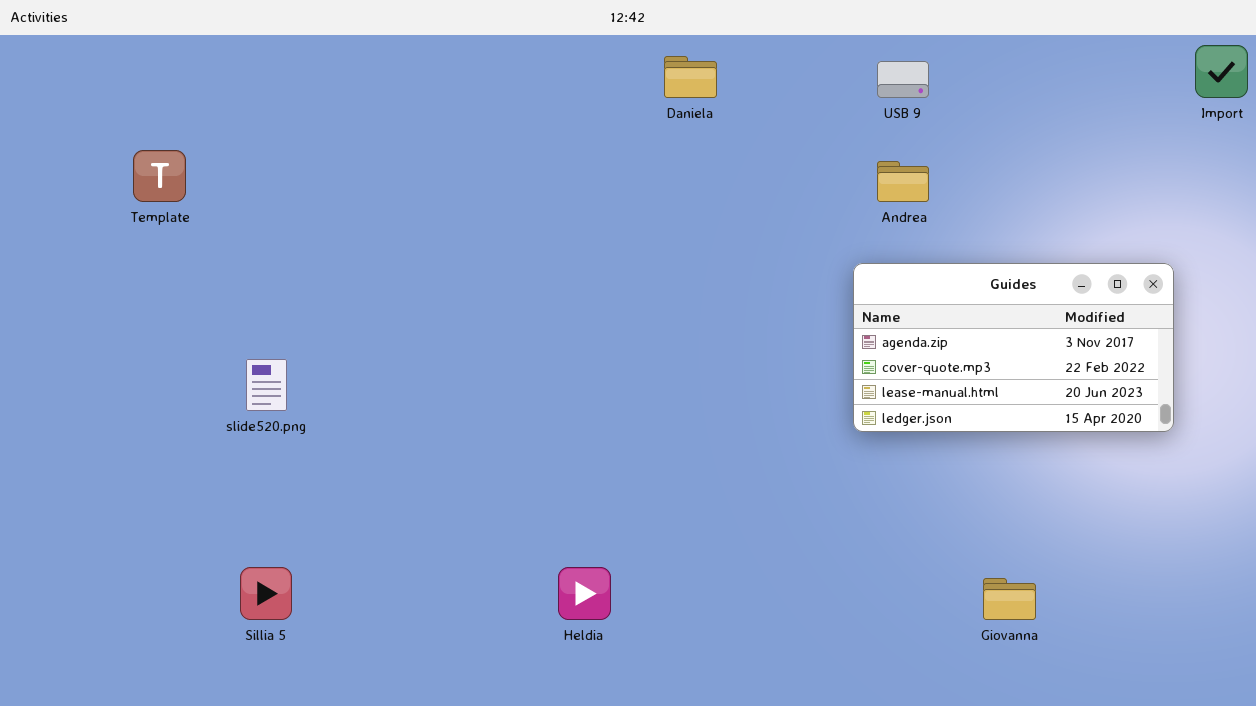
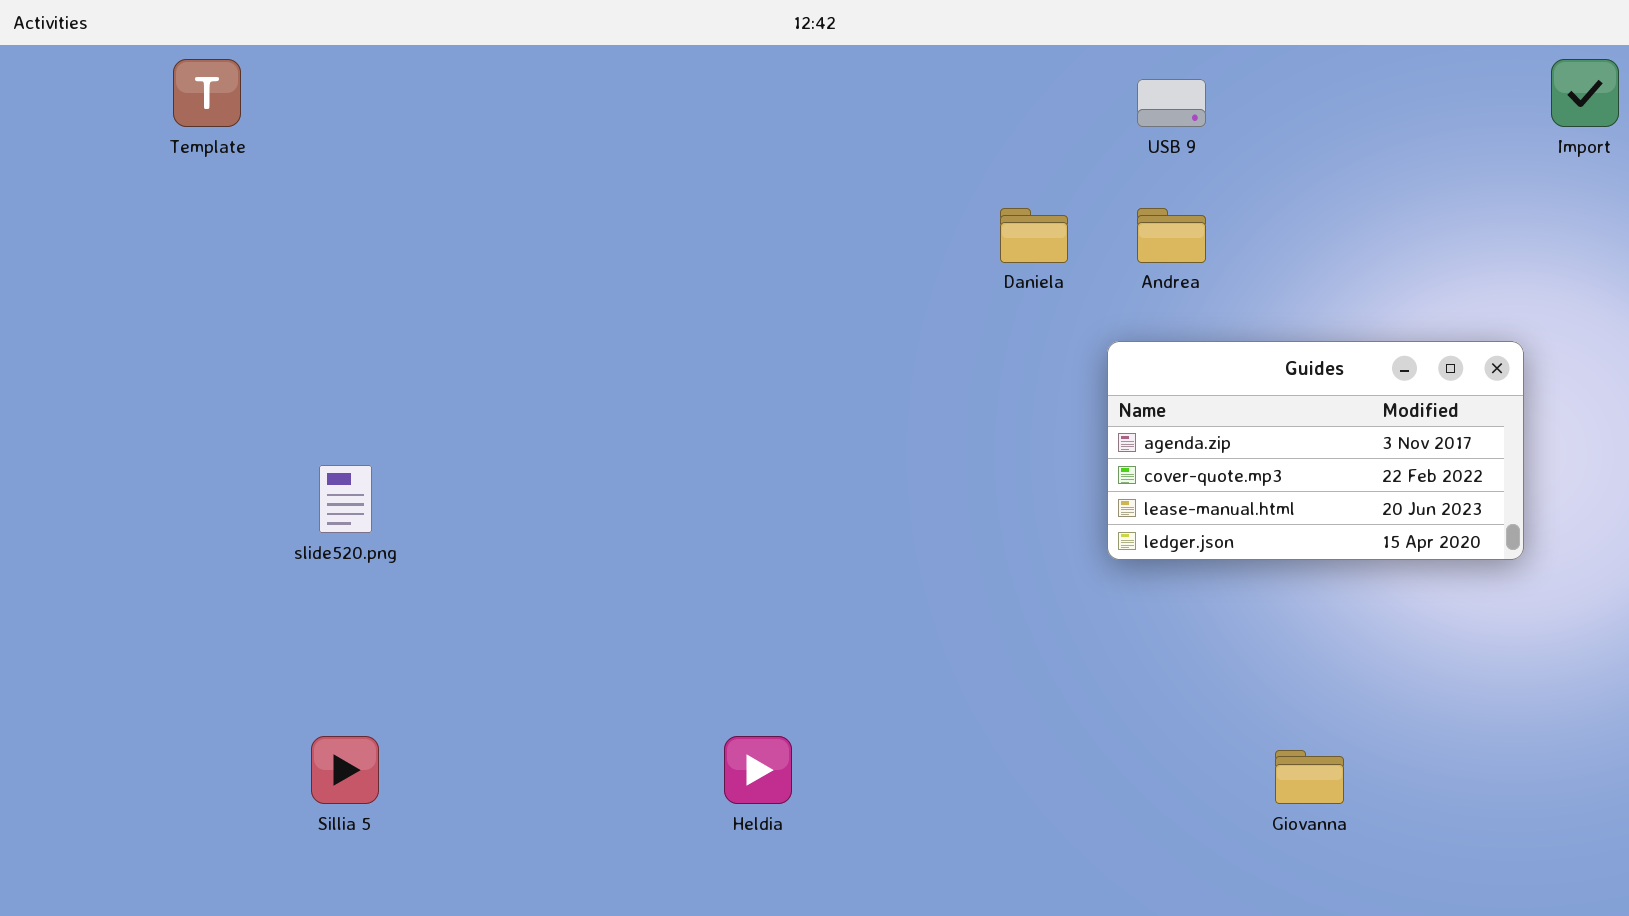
Daniela: [664,56,717,98] -> [1000,208,1068,263], moved
Template: [133,150,186,202] -> [173,59,241,127], moved

